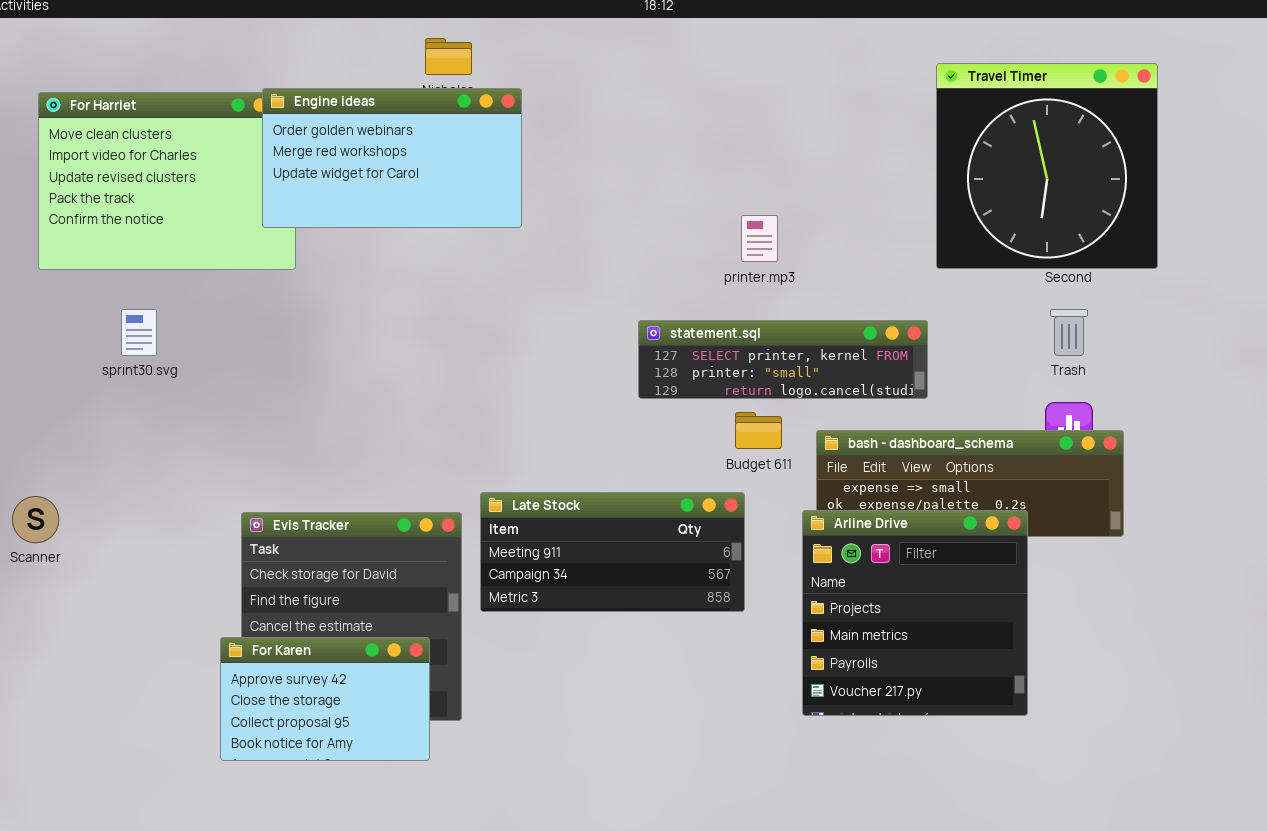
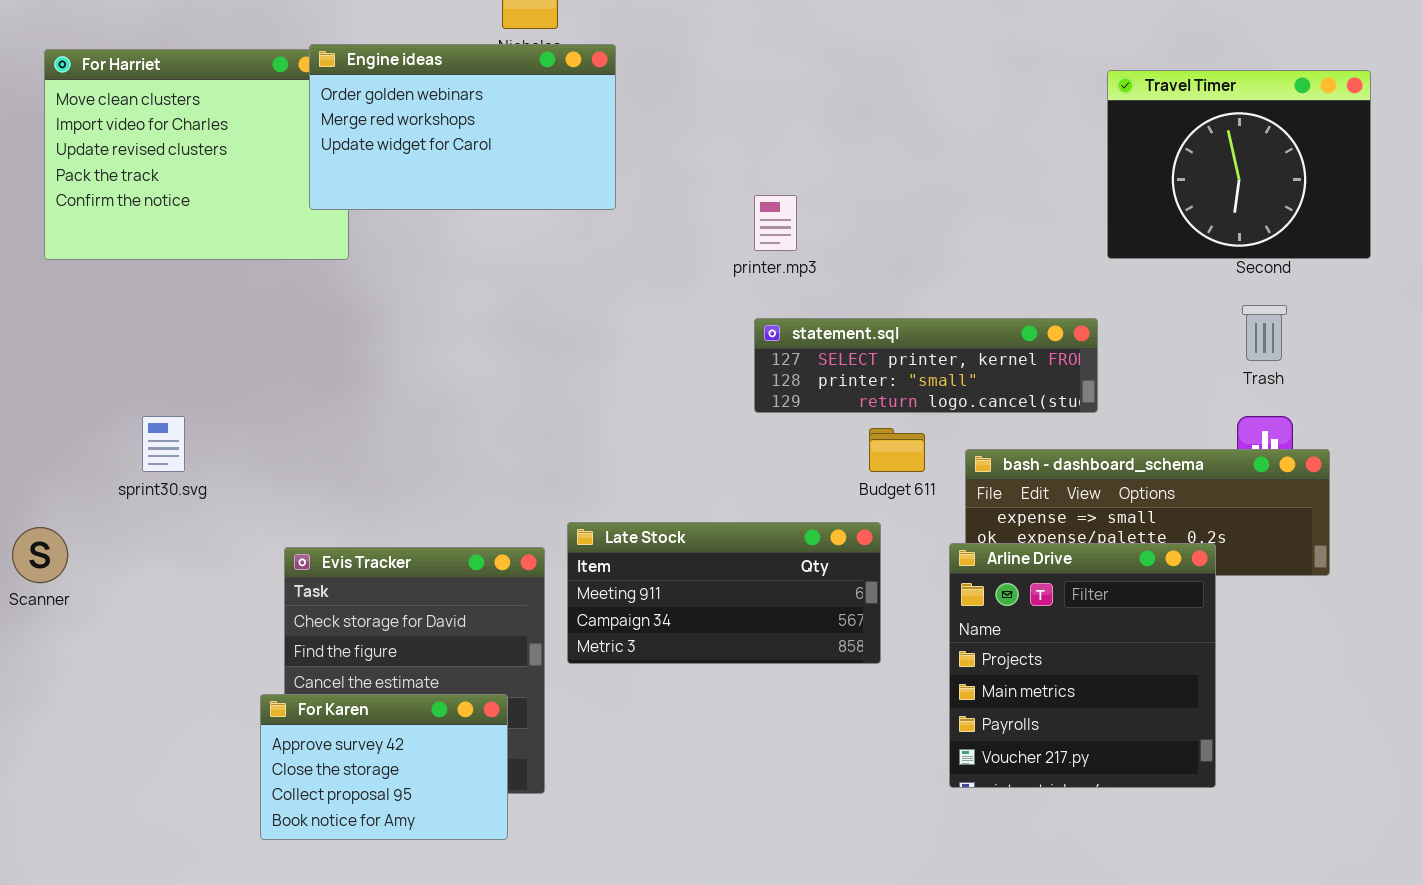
Travel Timer: [936,63,1158,269] -> [1107,70,1371,259], resized
printer.mp3: [741,215,778,262] -> [754,195,797,251], moved
sprint30.svg: [121,309,157,356] -> [142,416,185,472], moved

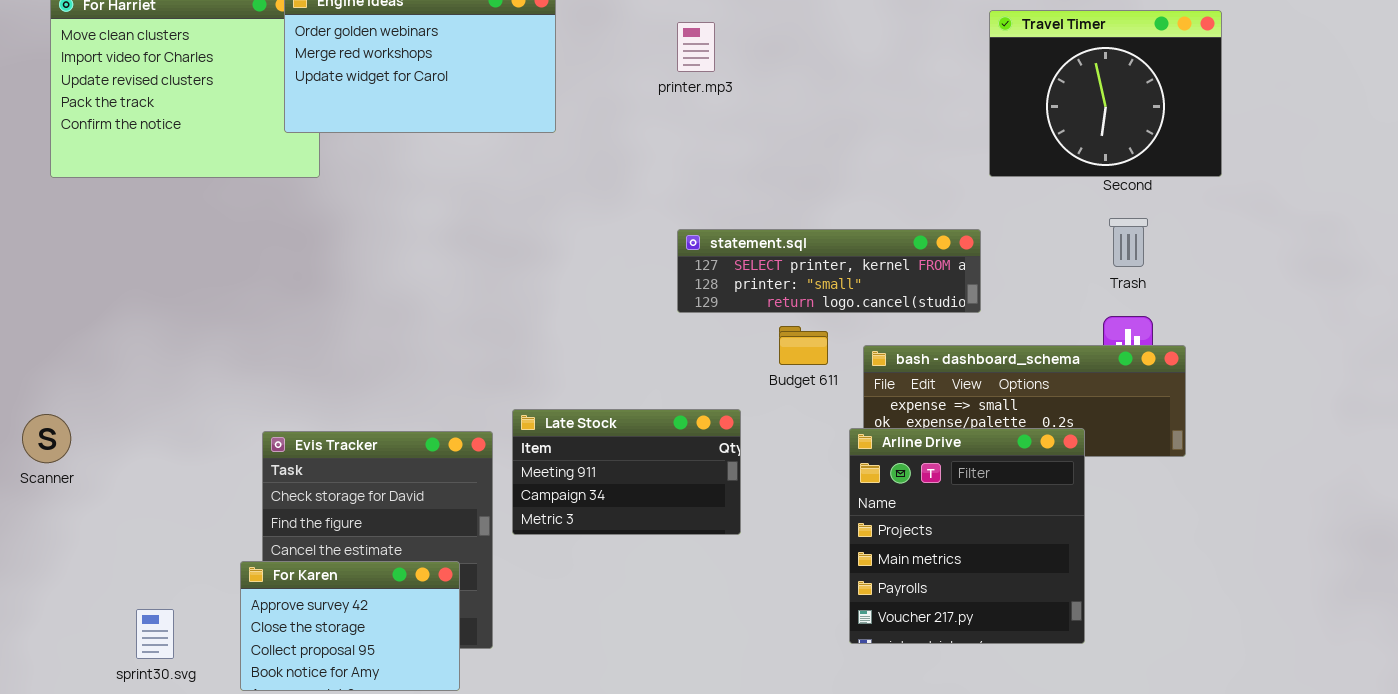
printer.mp3: [754,195,797,251] -> [677,22,715,72], moved
sprint30.svg: [142,416,185,472] -> [136,609,174,659], moved
Late Stock: [567,522,881,664] -> [512,409,741,535], resized

